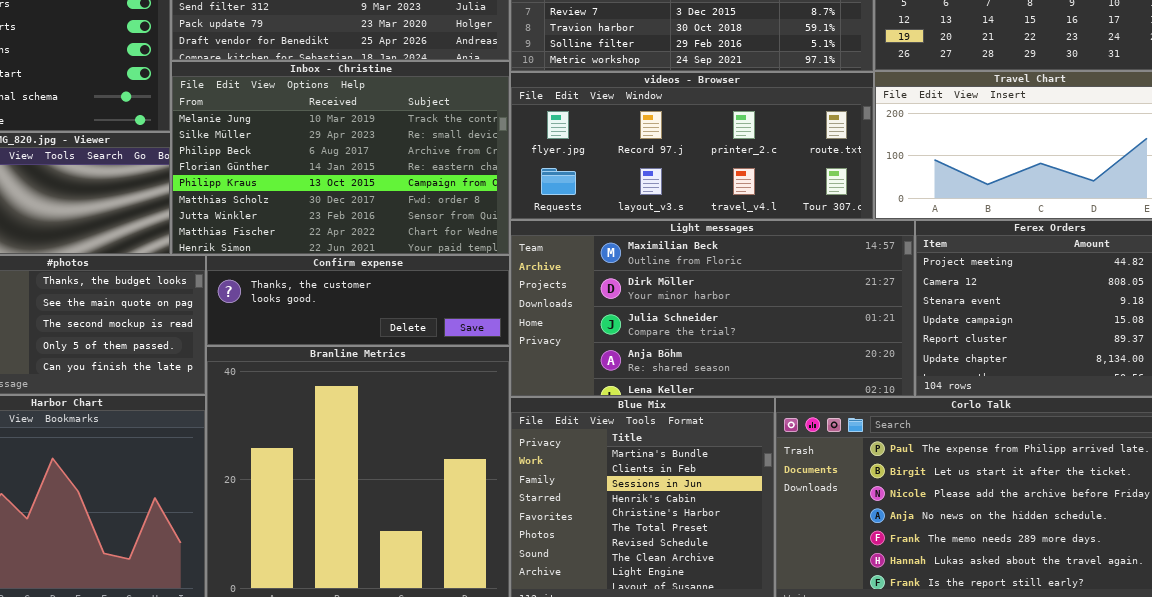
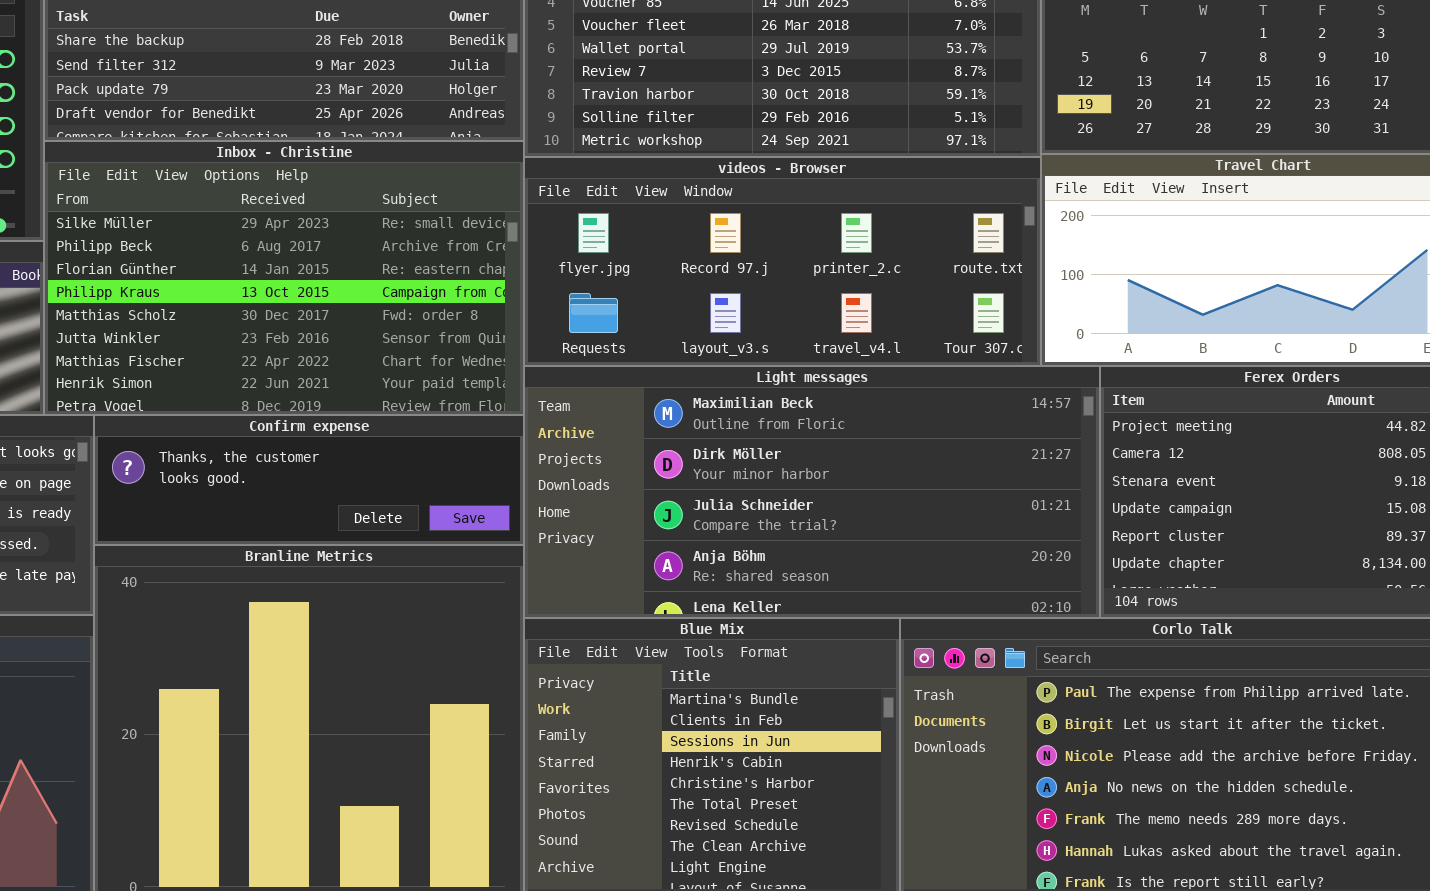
Inbox - Christine: [171,61,510,255] -> [44,141,524,415], scrolled down 1 row

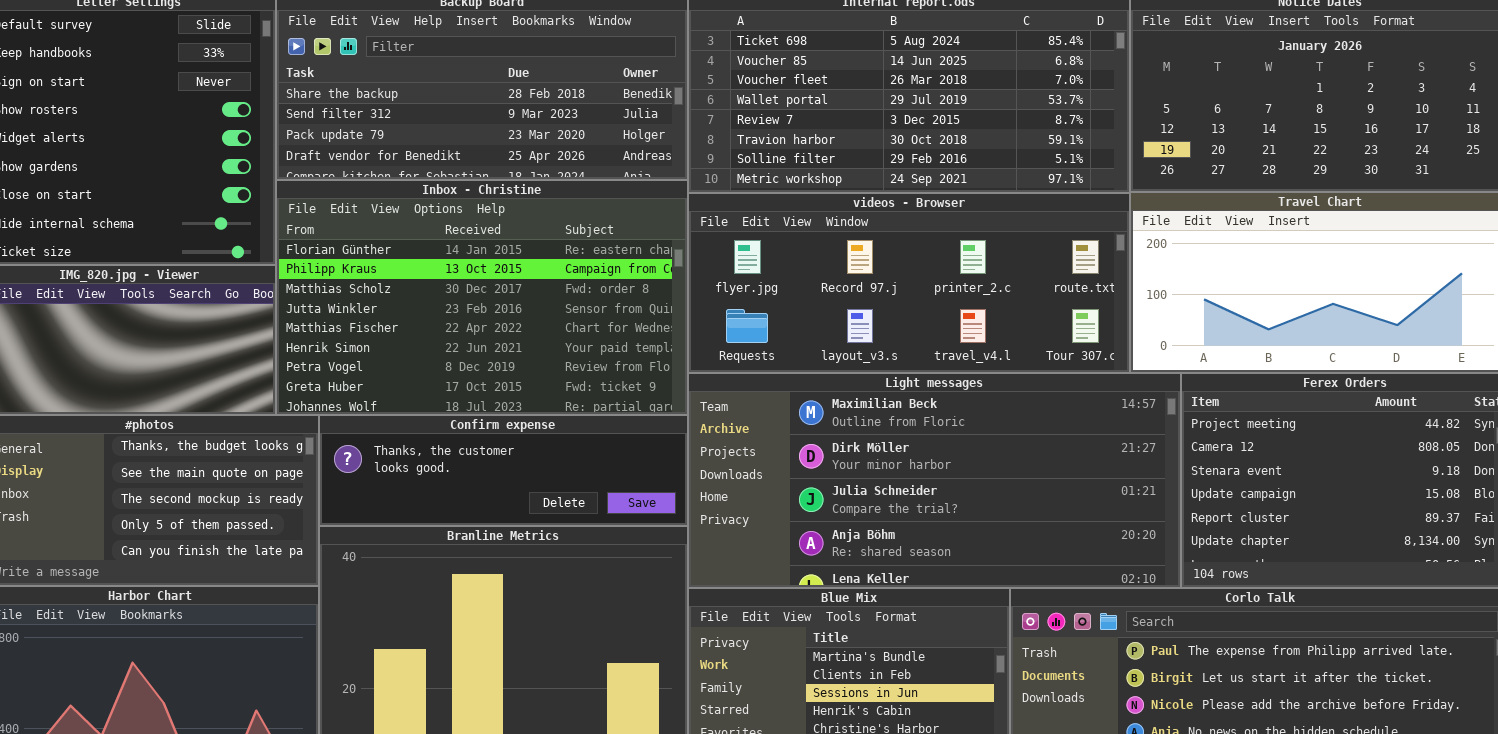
Inbox - Christine: [44,141,524,415] -> [276,180,688,415], scrolled down 2 rows

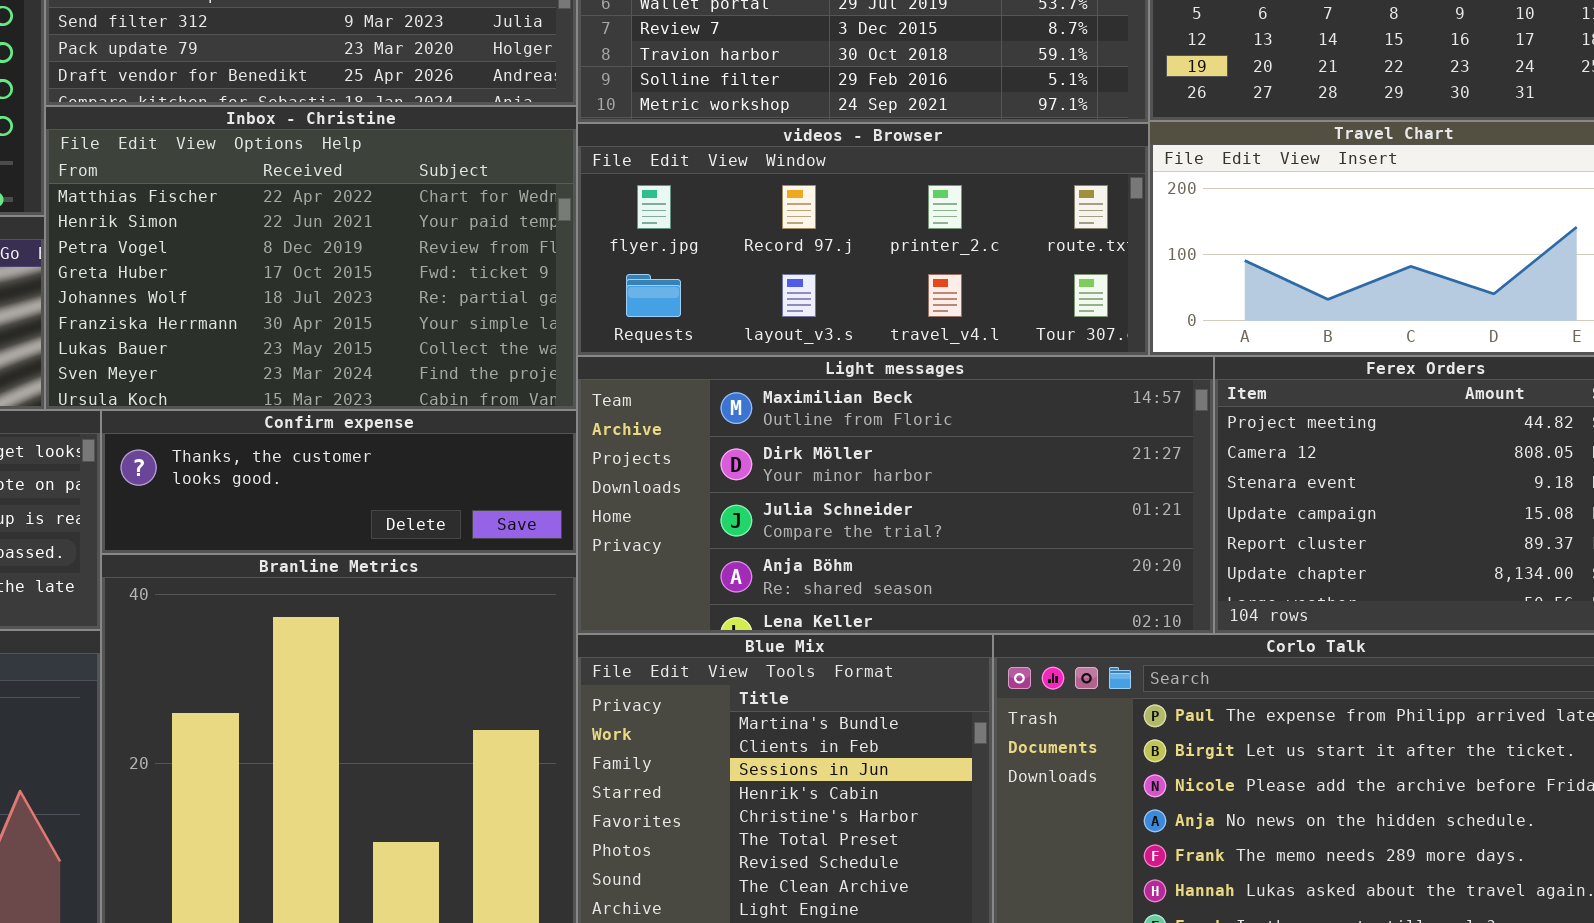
Inbox - Christine: [276,180,688,415] -> [45,106,577,410], scrolled down 4 rows

